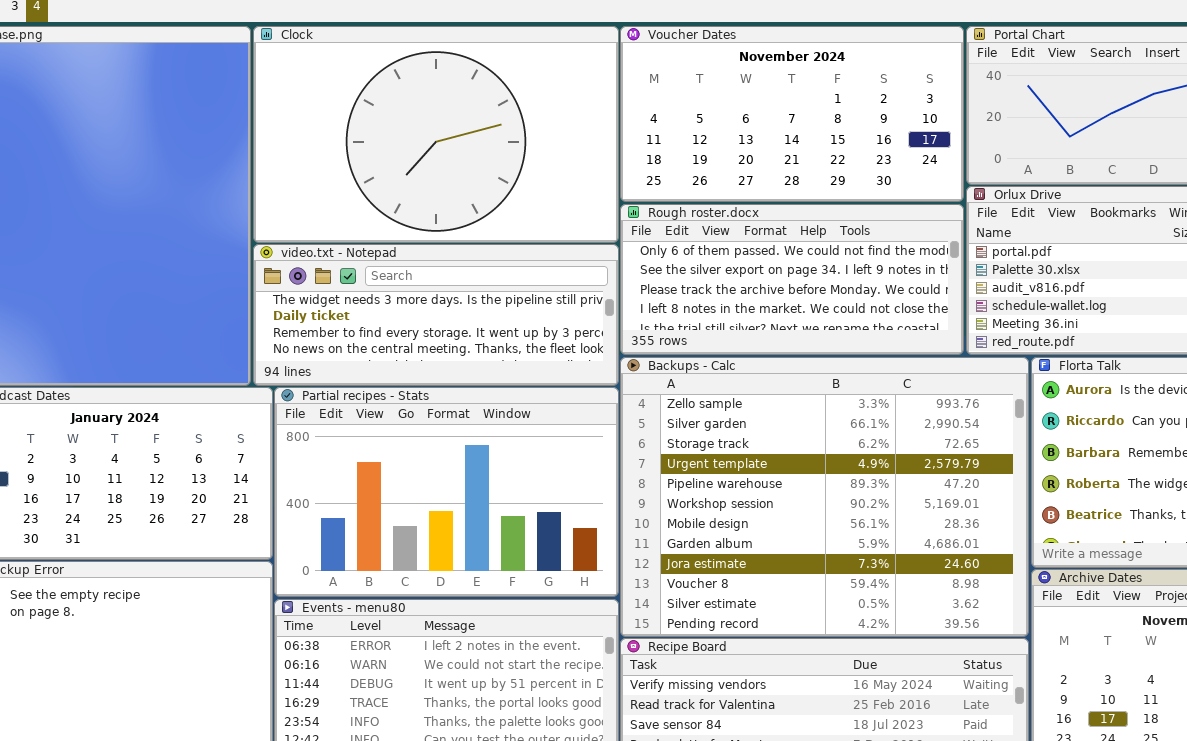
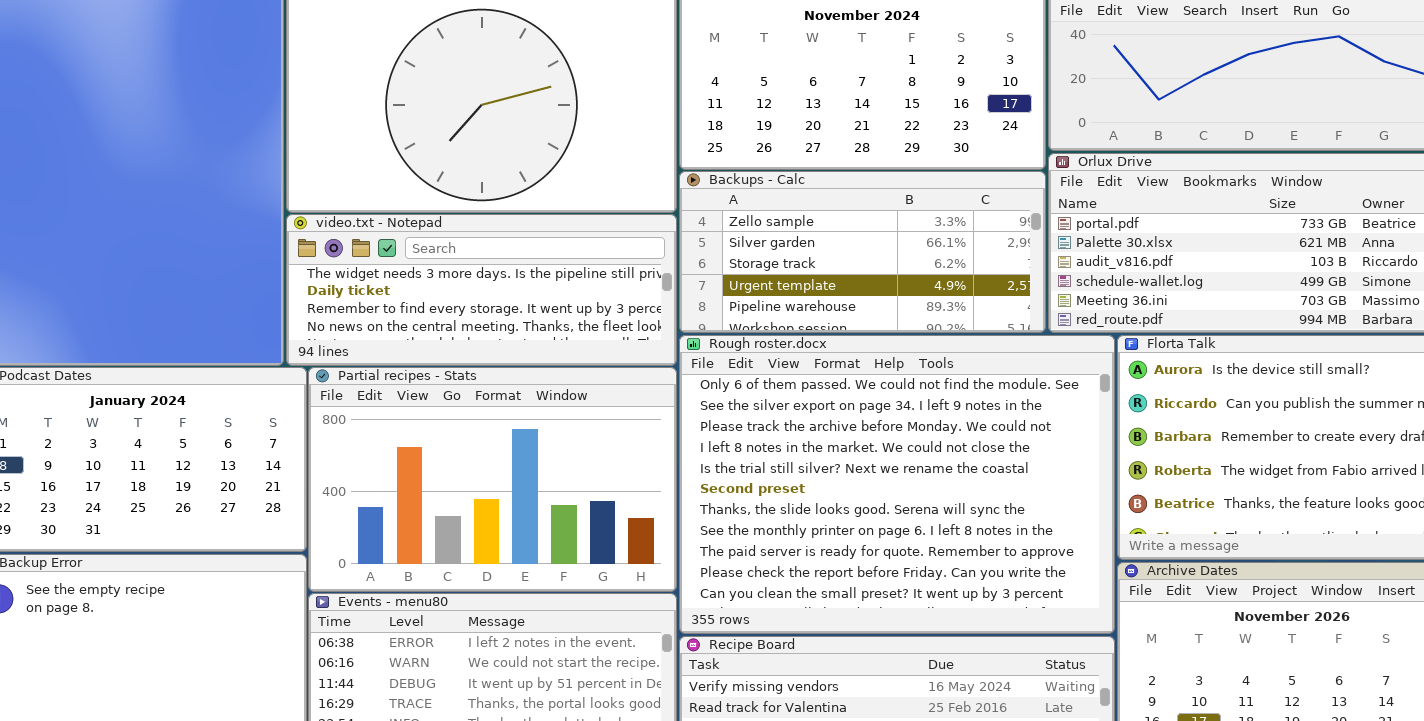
Rough roster.docx: [620,204,964,355] -> [679,335,1115,634], moved, resized
Backups - Calc: [620,357,1029,637] -> [679,171,1046,333], moved, resized

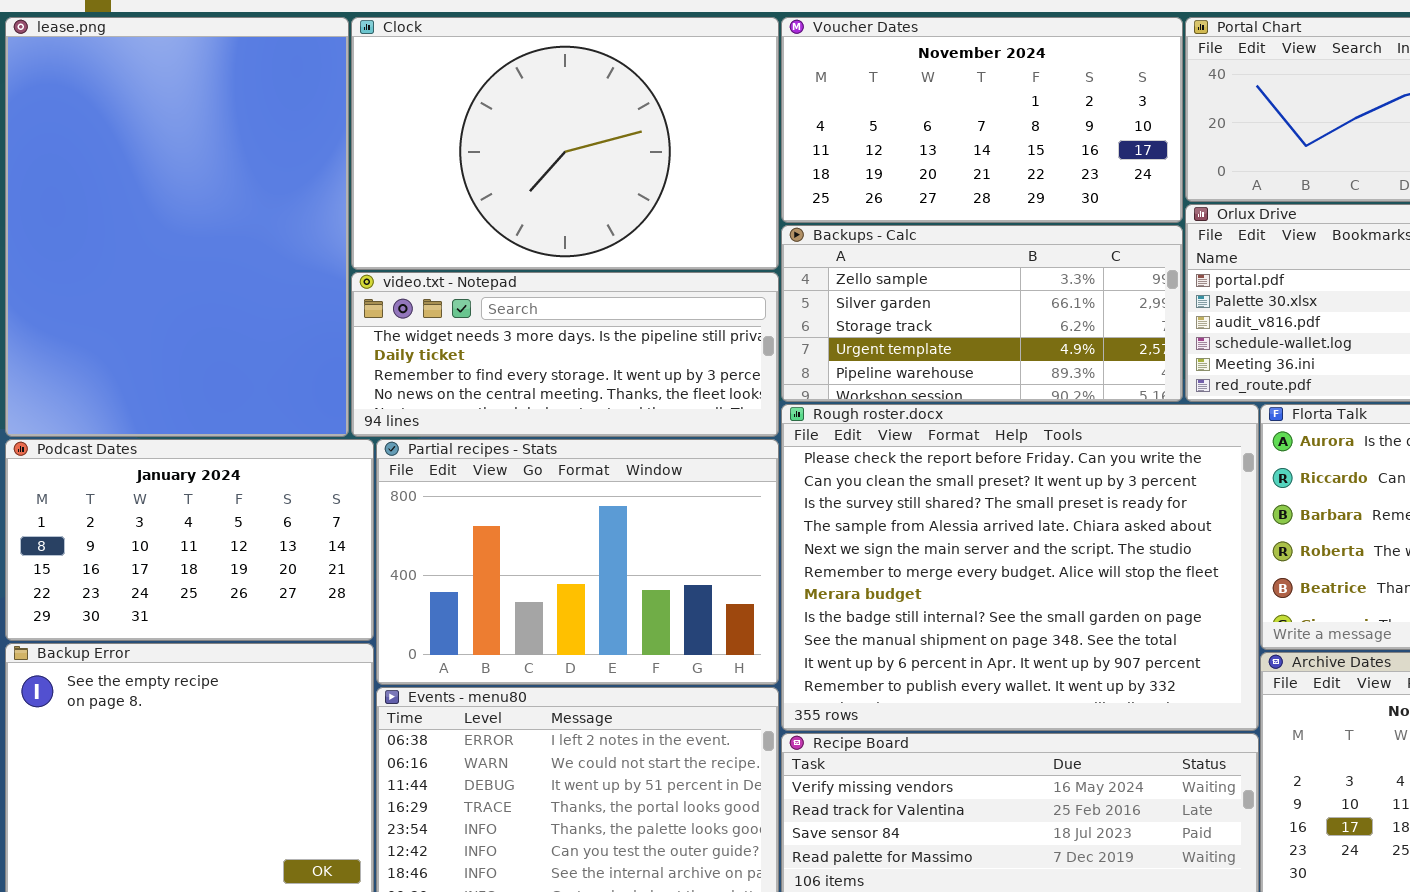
Rough roster.docx: [679,335,1115,634] -> [781,404,1259,731], scrolled down 9 rows

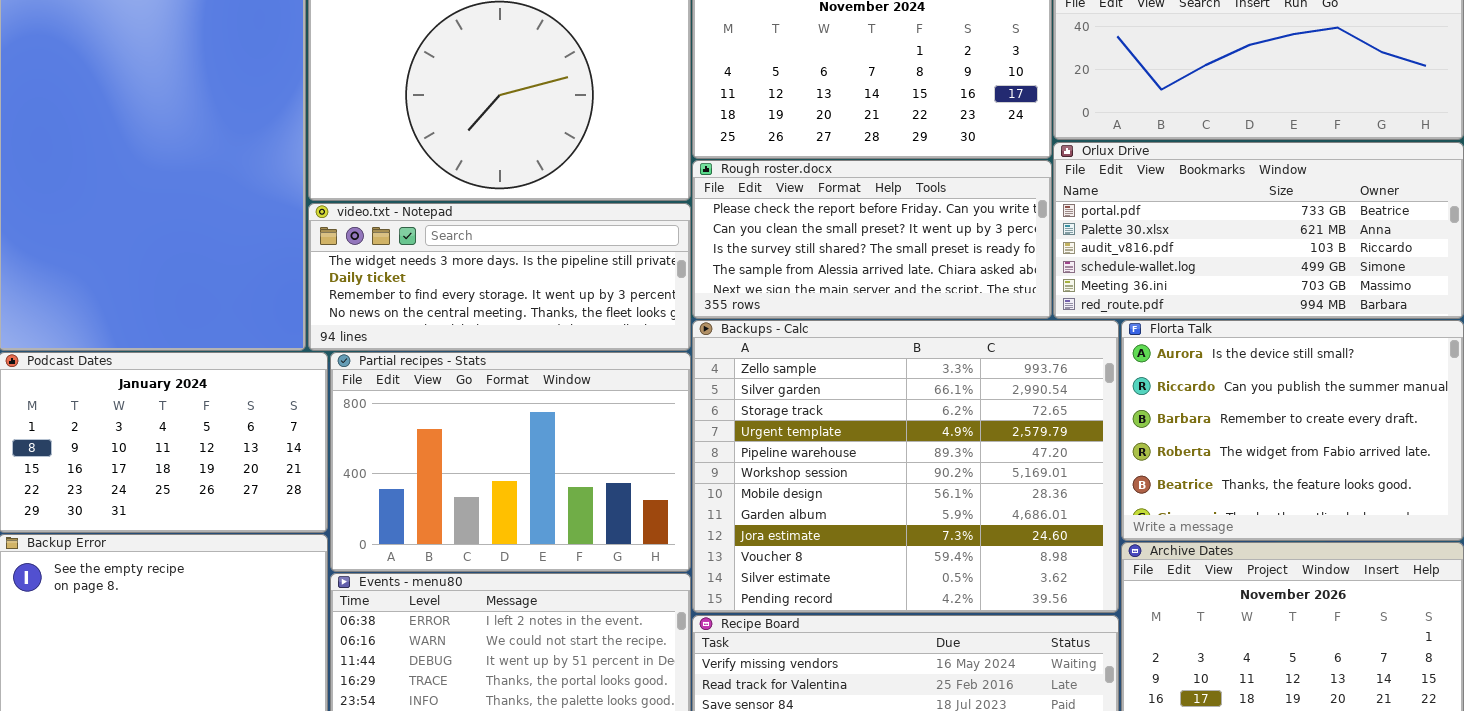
Backups - Calc: [781,225,1183,402] -> [692,320,1119,613], moved, resized
Rough roster.docx: [781,404,1259,731] -> [692,160,1052,319], moved, resized

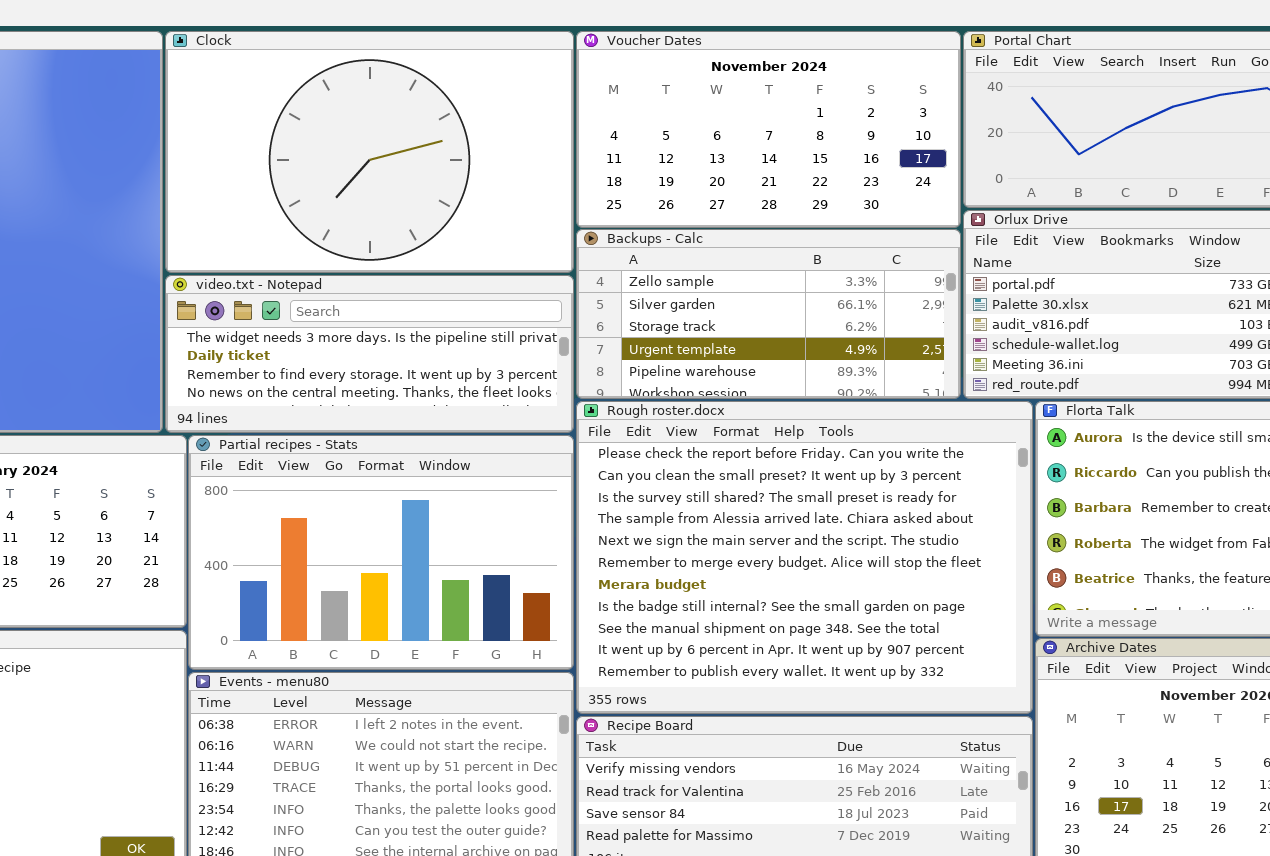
Rough roster.docx: [692,160,1052,319] -> [576,401,1033,714], moved, resized
Backups - Calc: [692,320,1119,613] -> [576,229,961,399], moved, resized

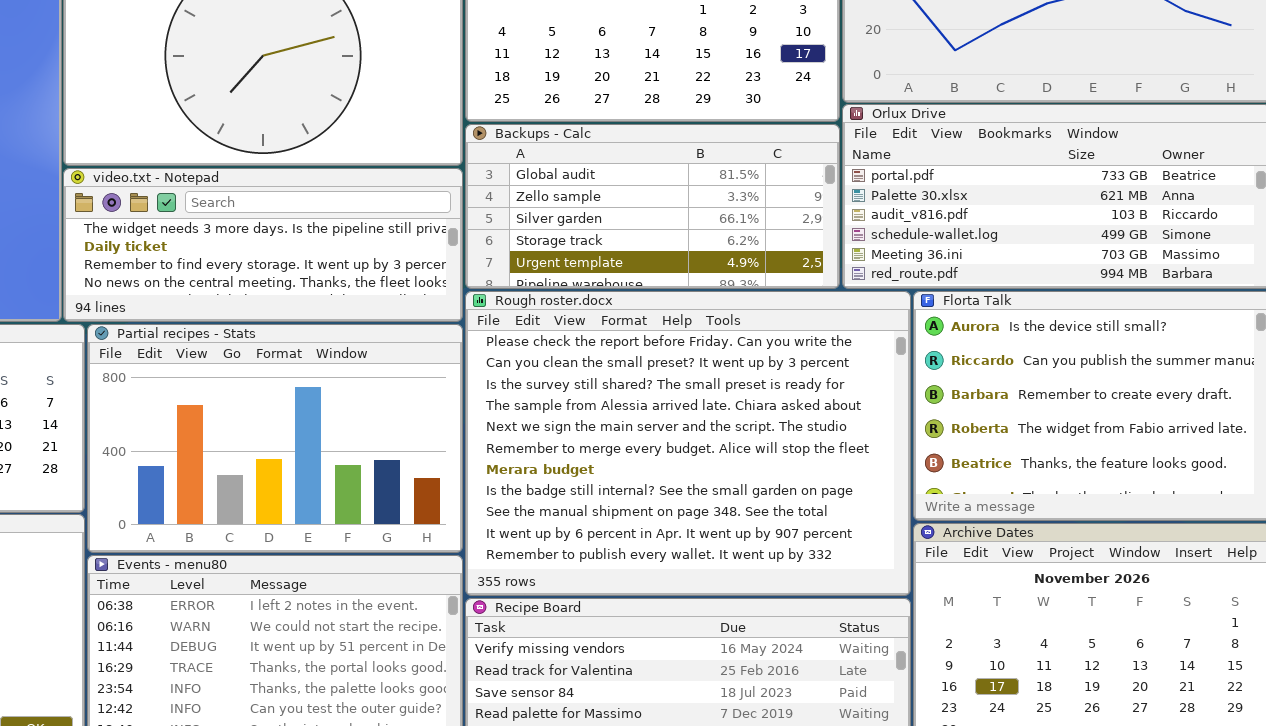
Backups - Calc: [576,229,961,399] -> [465,124,840,289], scrolled up 1 row

